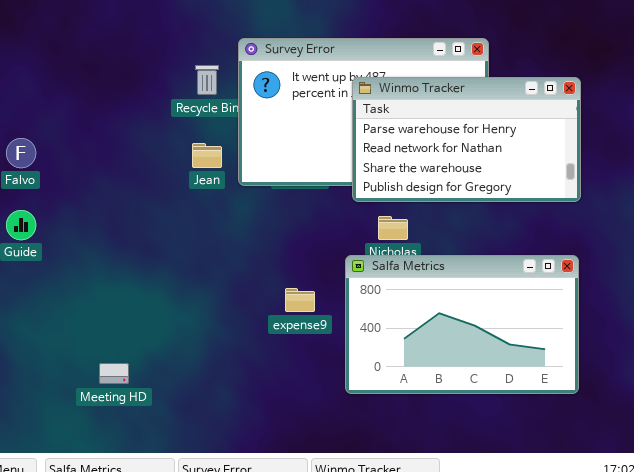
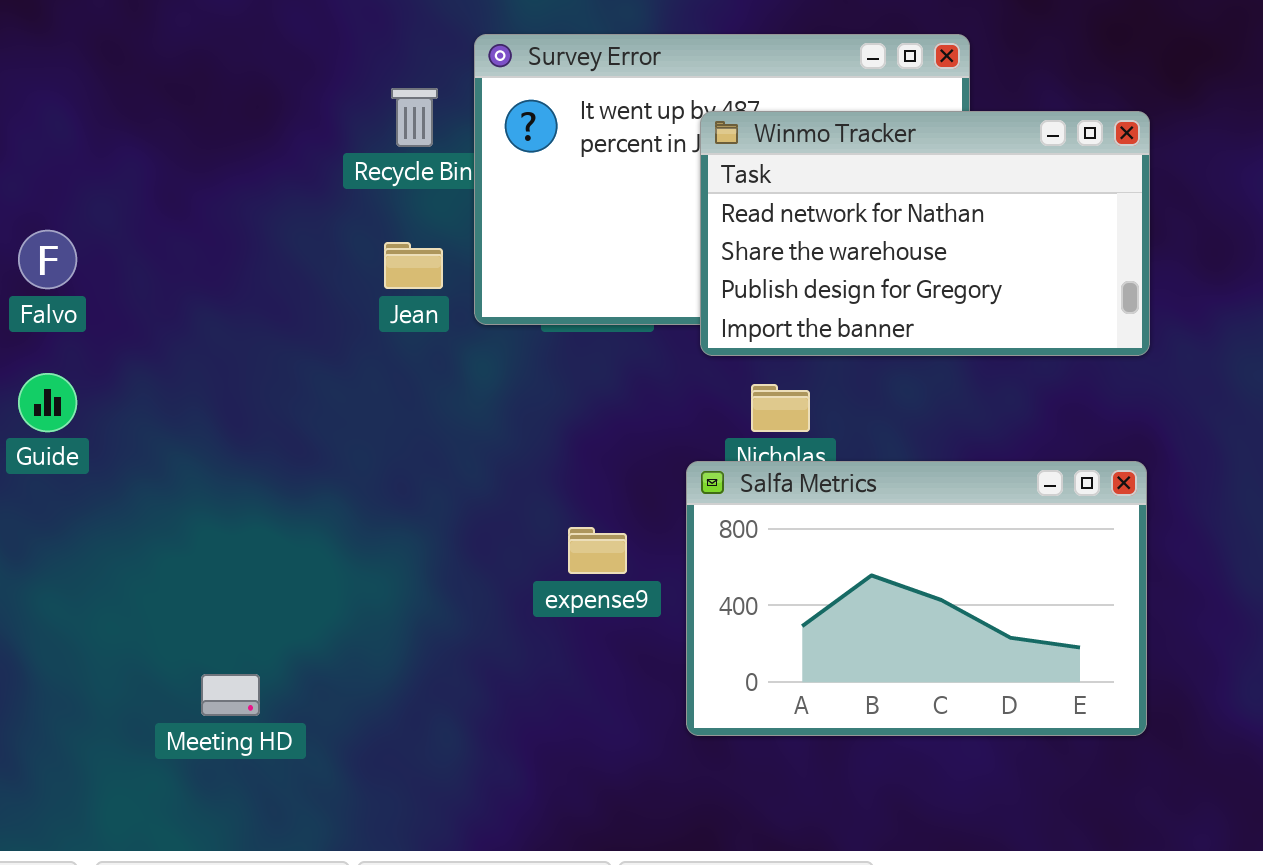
Winmo Tracker: [352,77,581,202] -> [700,111,1150,356], scrolled down 1 row

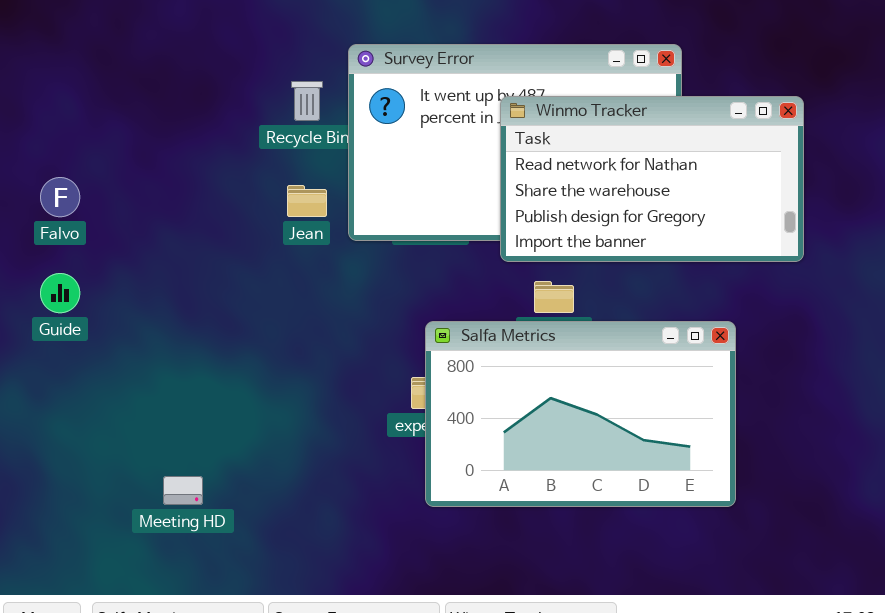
Salfa Metrics: [686,461,1147,736] -> [425,321,736,507], moved

